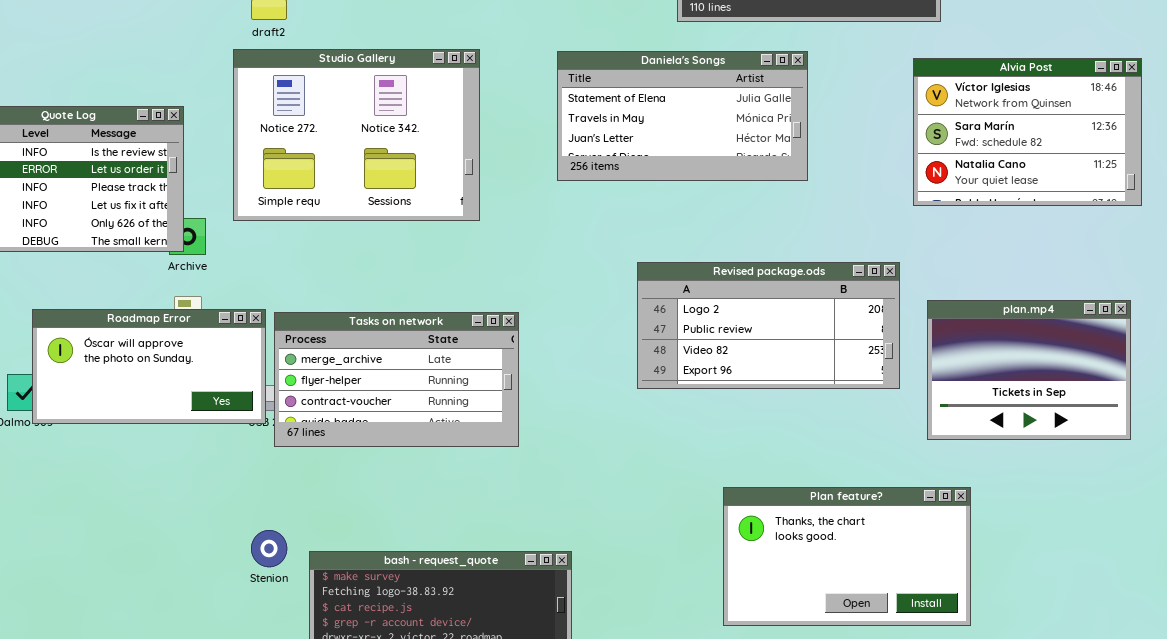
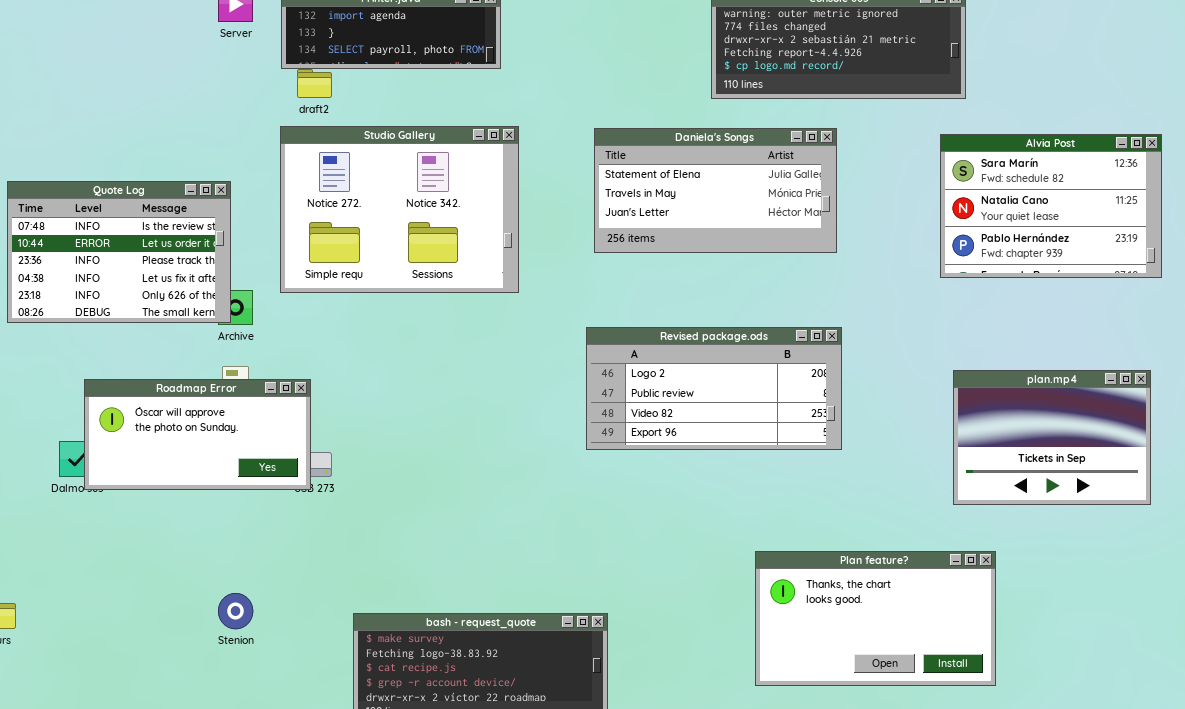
Alvia Post: [913,58,1142,206] -> [940,134,1162,278], scrolled down 1 row
Revised package.ods: [637,262,900,389] -> [586,327,842,450], moved
Tasks on network: [274,312,519,447] -> none, closed
Stenion: [251,530,287,567] -> [218,593,253,629], moved

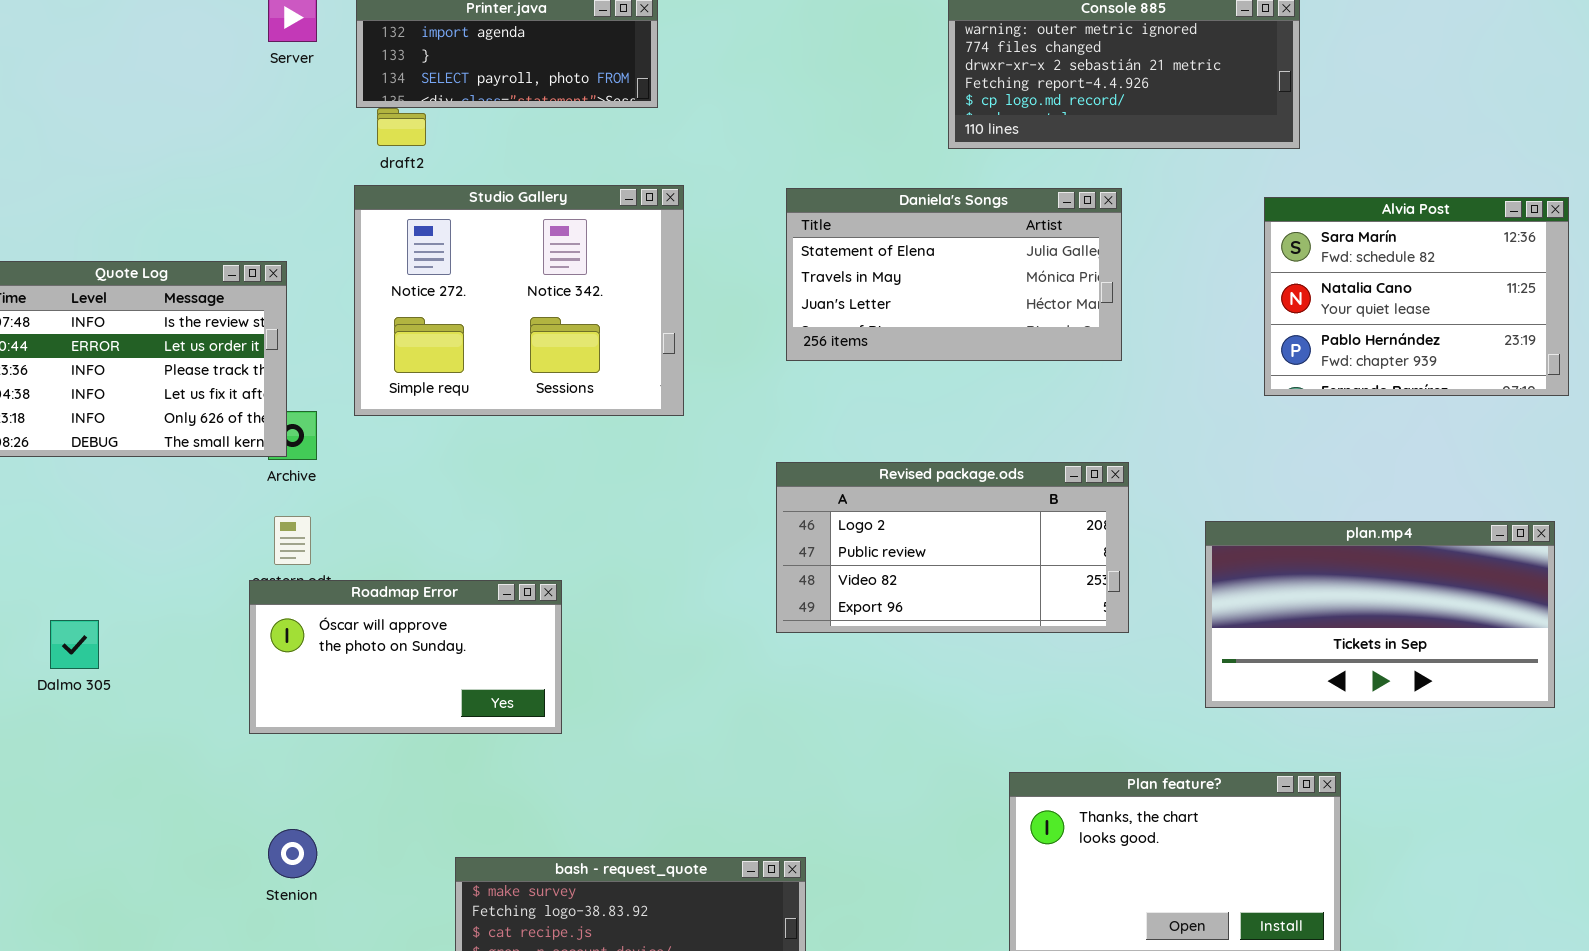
plan.mp4: [953,370,1151,505] -> [1205,521,1555,708], resized
Roadmap Error: [84,379,311,490] -> [249,580,562,734], moved

